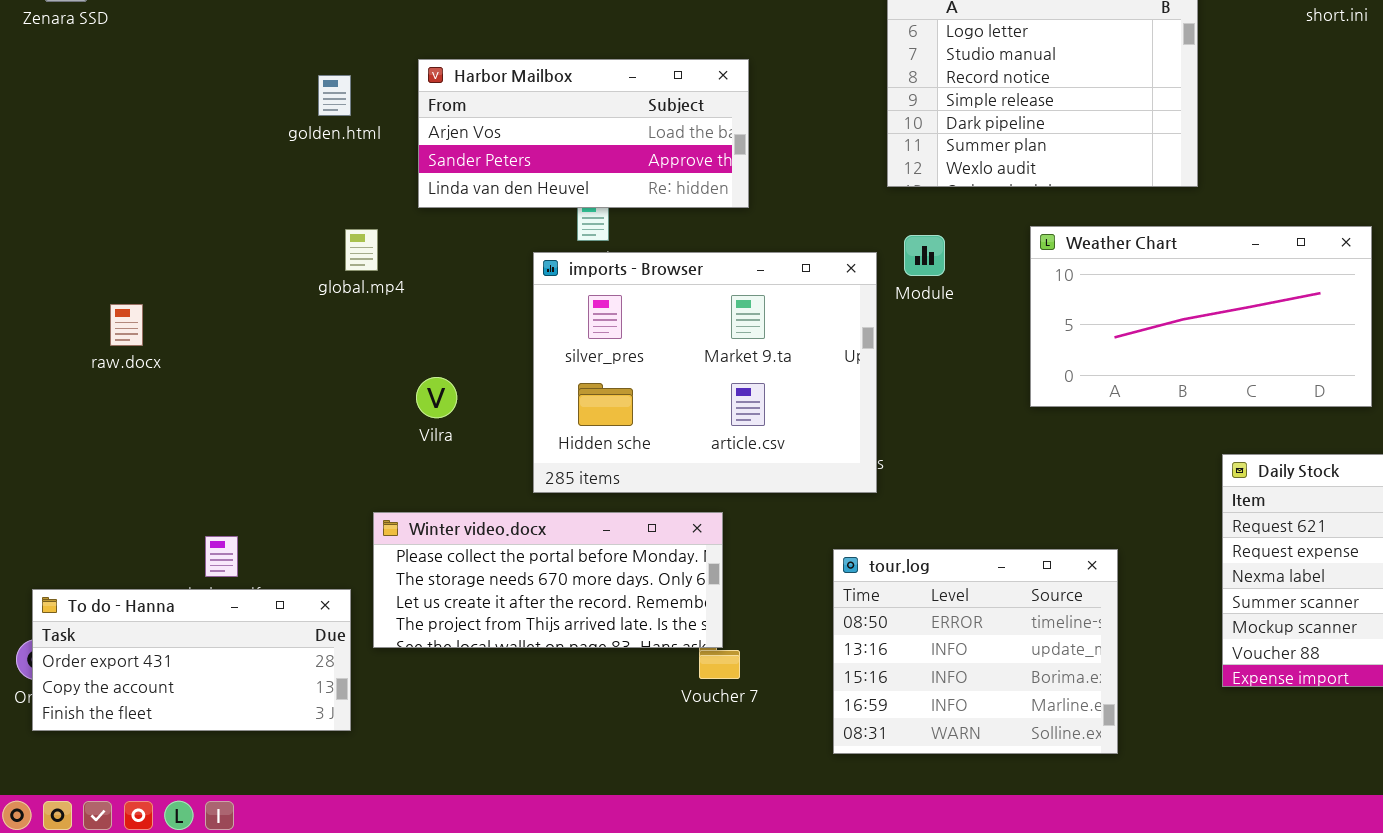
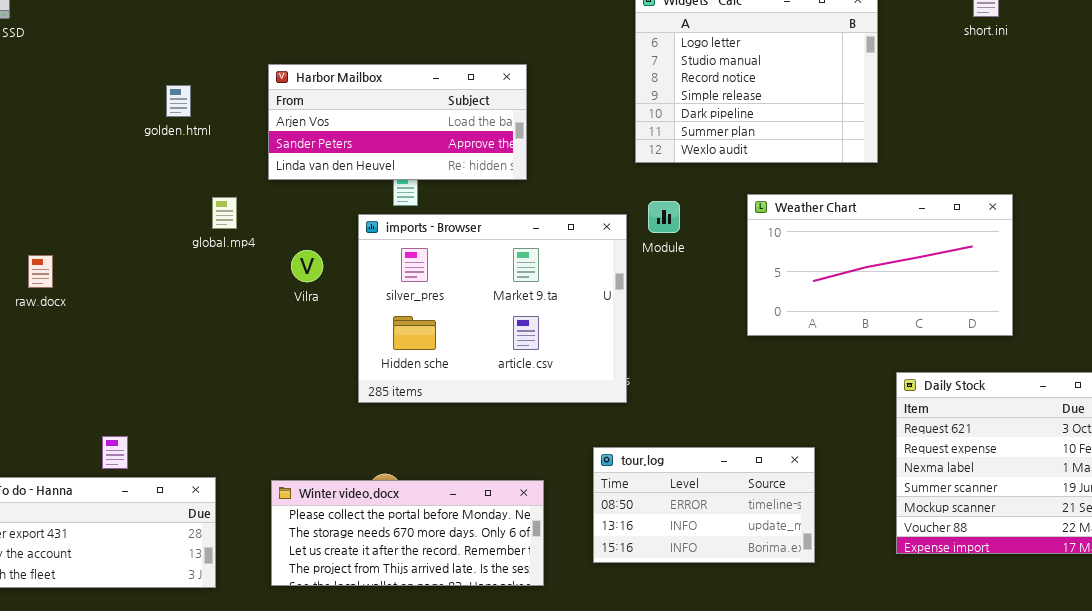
golden.html: [318,75,351,116] -> [166,85,191,117], moved
Vilra: [416,377,457,418] -> [291,250,323,282], moved
Winter video.docx: [373,512,723,648] -> [271,480,544,586], moved
tour.log: [833,549,1118,754] -> [593,447,815,563], resized

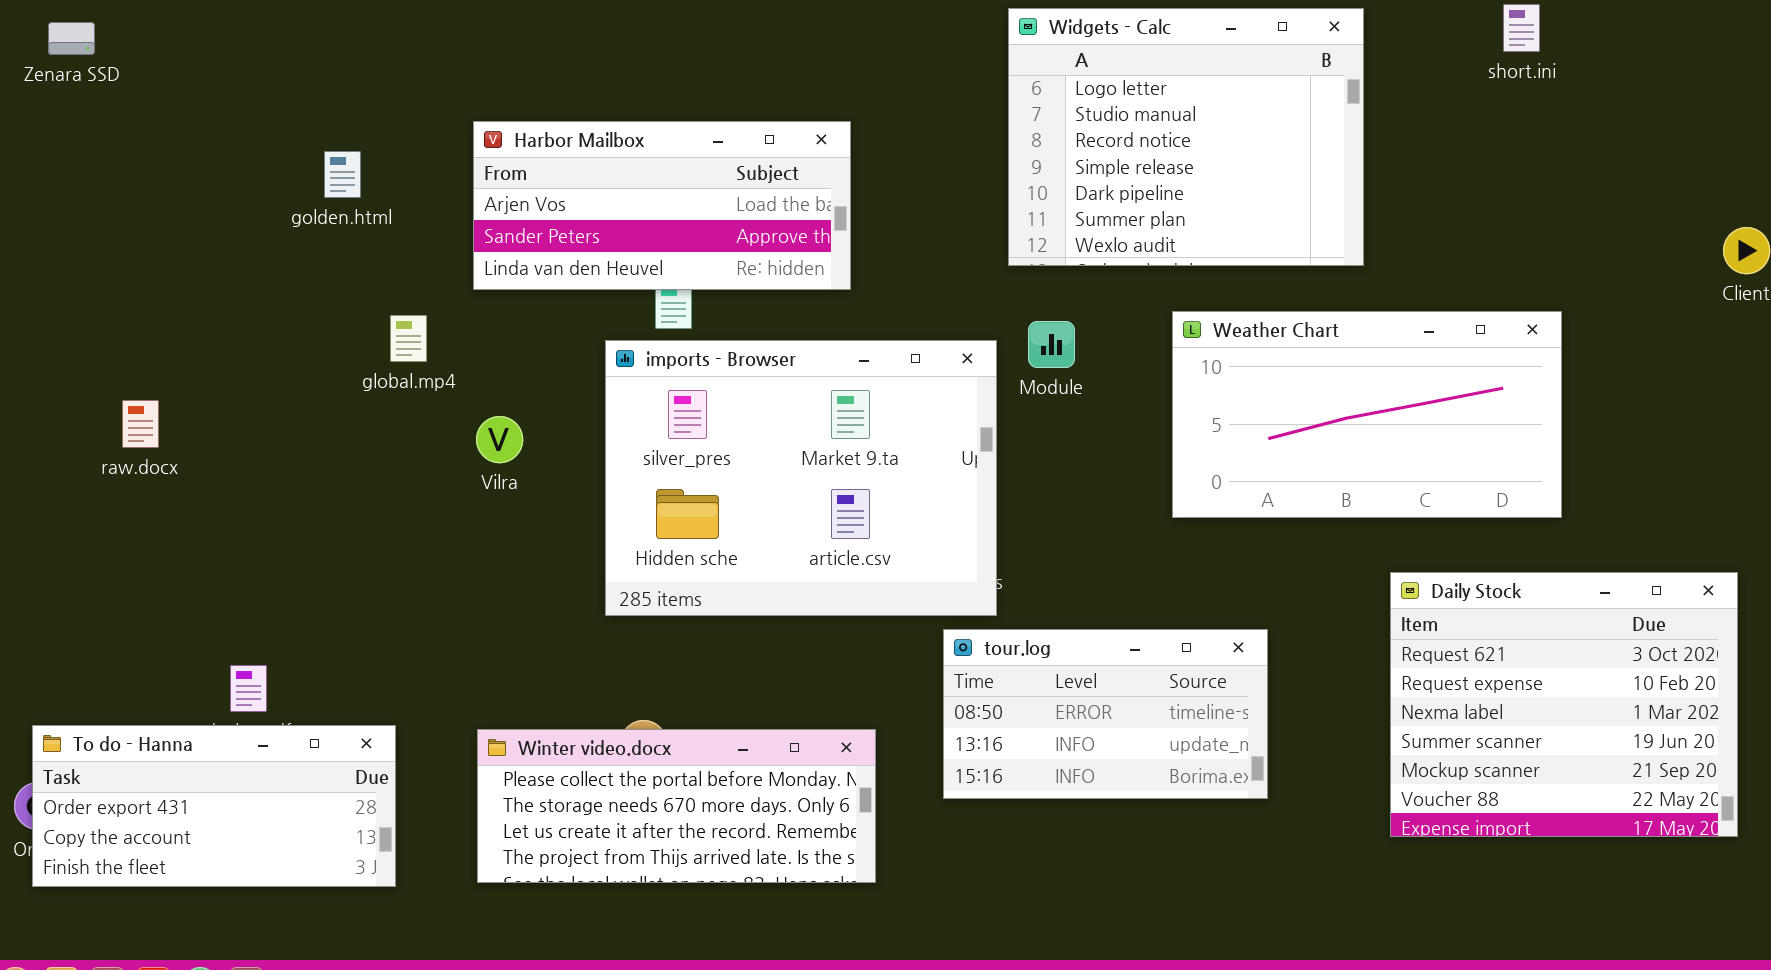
Vilra: [291,250,323,282] -> [476,416,523,463], moved
tour.log: [593,447,815,563] -> [943,629,1268,799], moved

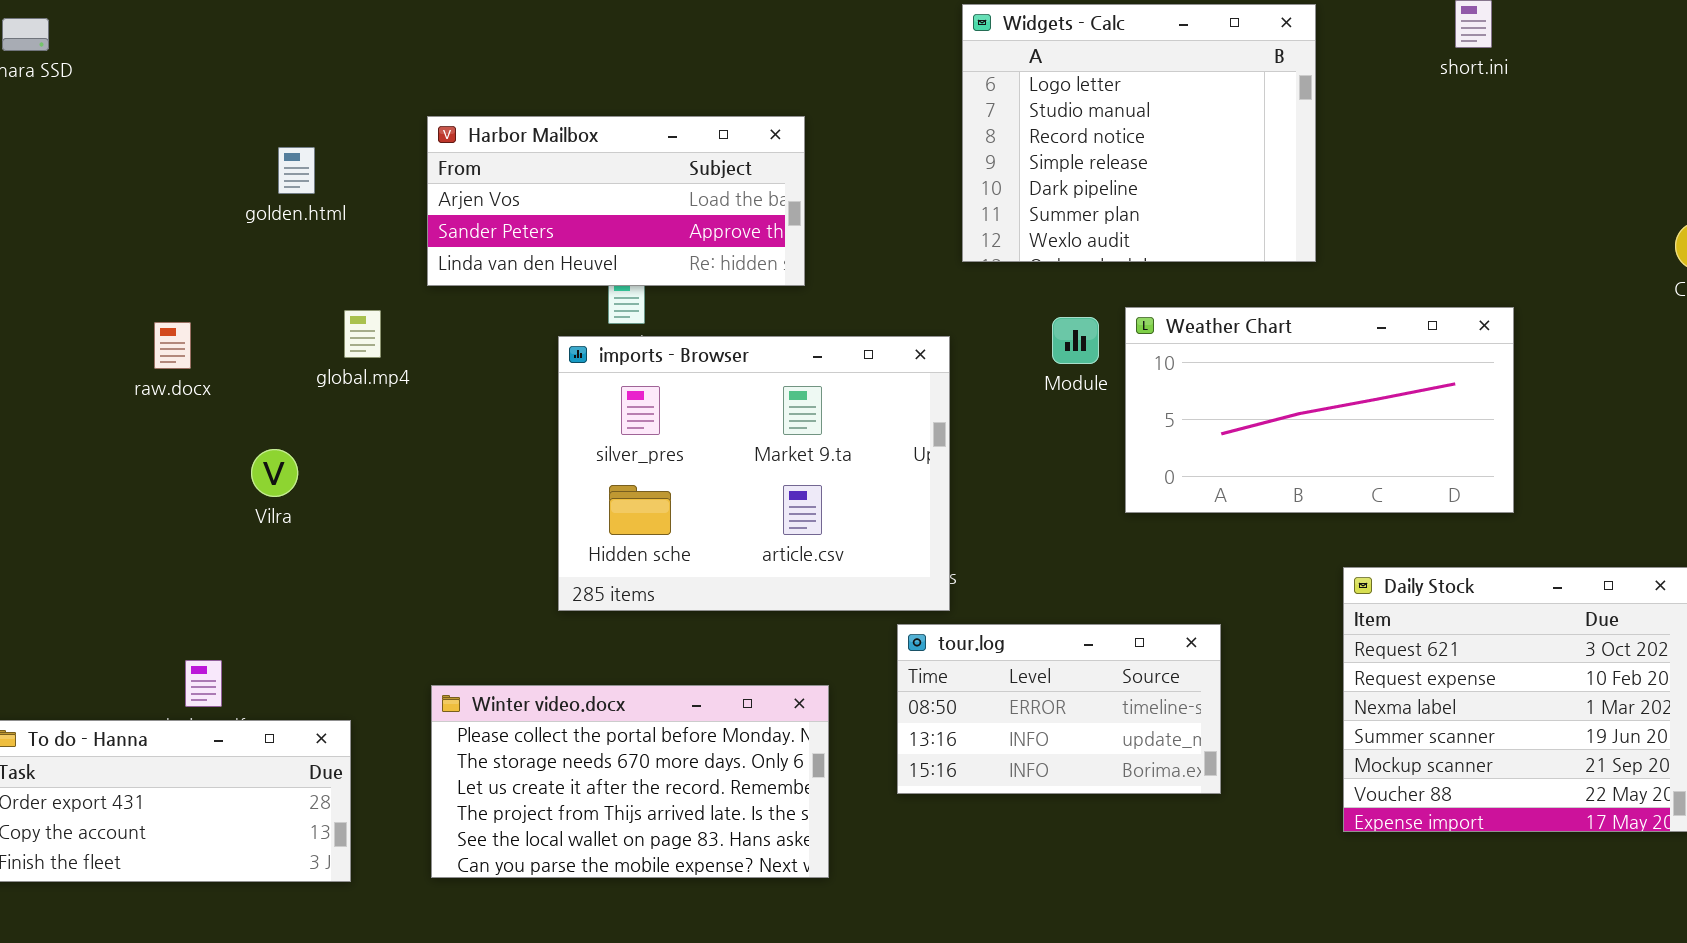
Module: [1028,321,1075,368] -> [1052,317,1099,364], moved
raw.docx: [122,400,159,448] -> [154,322,191,369], moved
Vilra: [476,416,523,463] -> [251,449,298,497], moved
Winter video.docx: [477,729,876,883] -> [431,685,829,878], resized

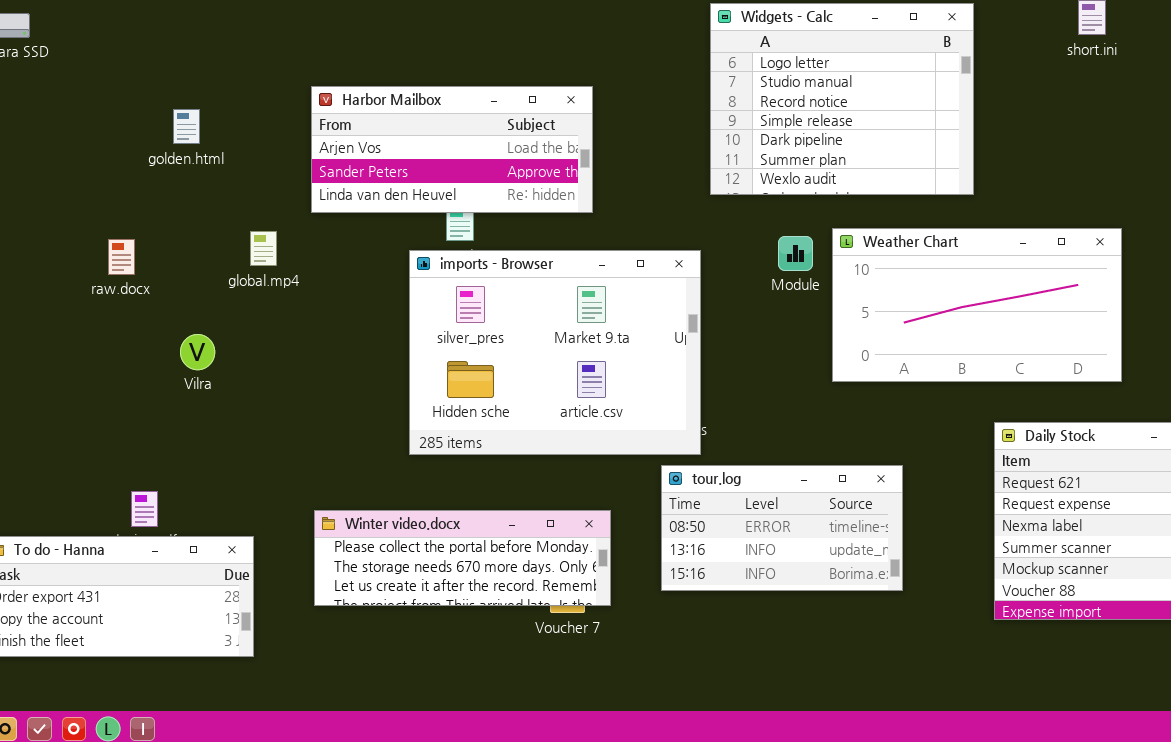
golden.html: [278,147,315,194] -> [173,109,200,144], moved
Winter video.docx: [431,685,829,878] -> [314,510,611,606], resized

